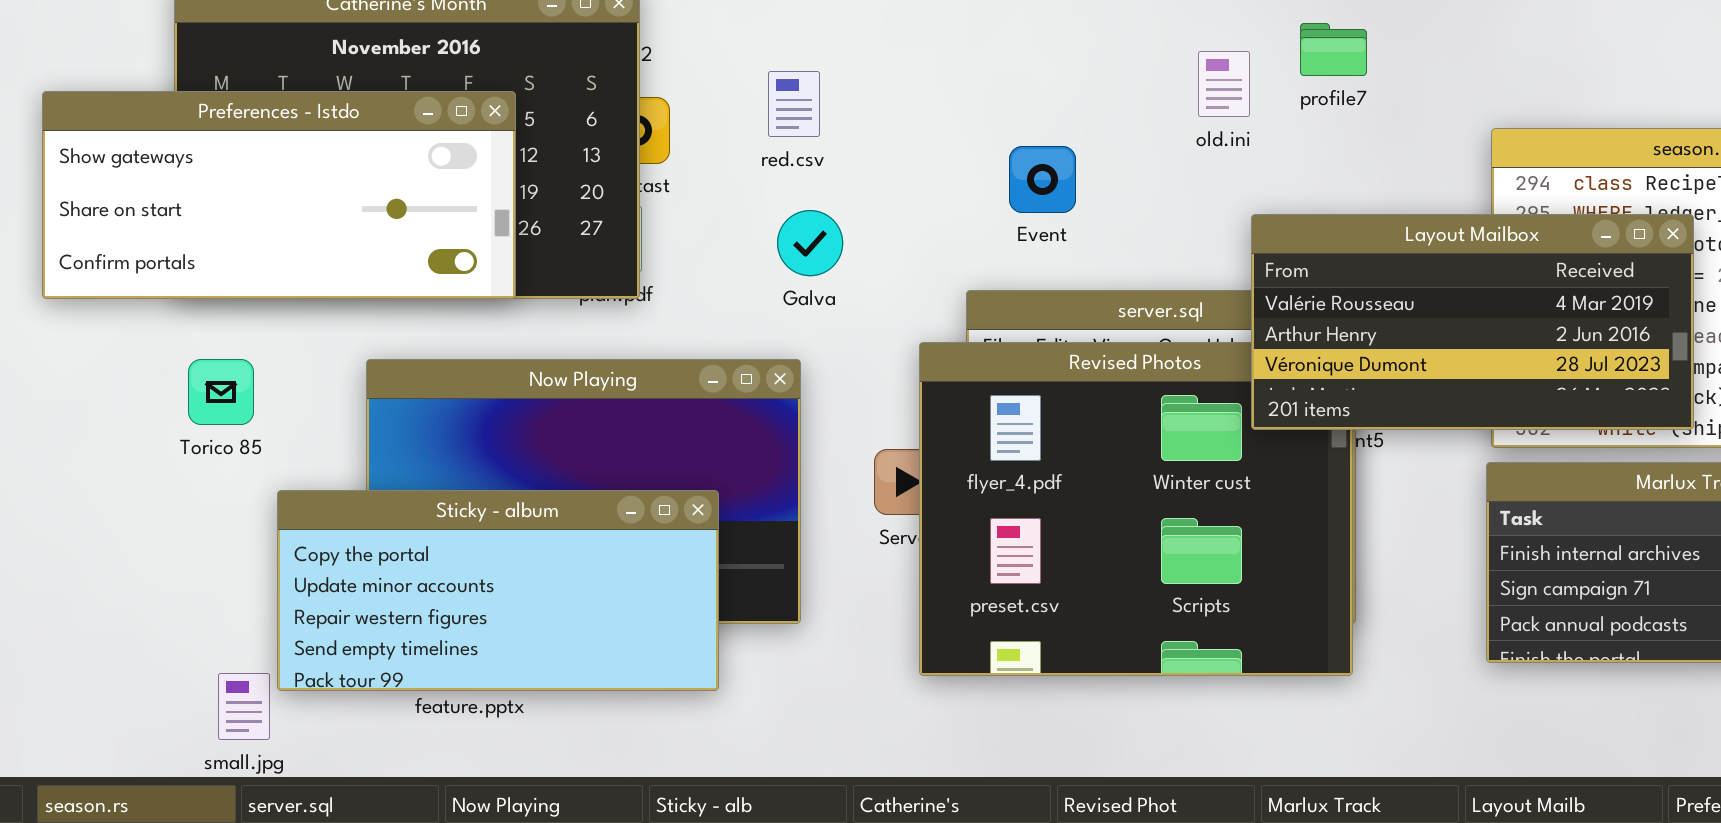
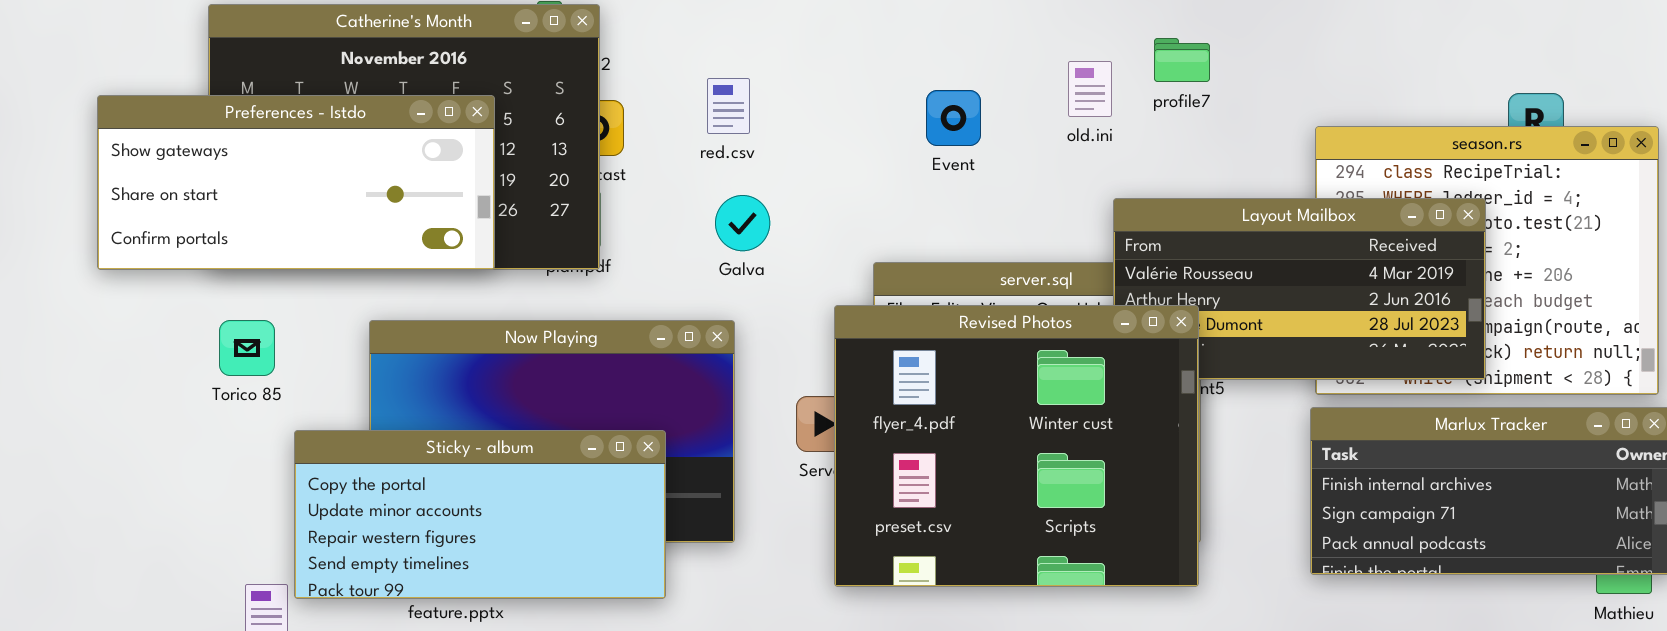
Event: [1009,146,1076,213] -> [926,90,981,146], moved
Revised Photos: [919,342,1353,676] -> [834,305,1199,587], raised

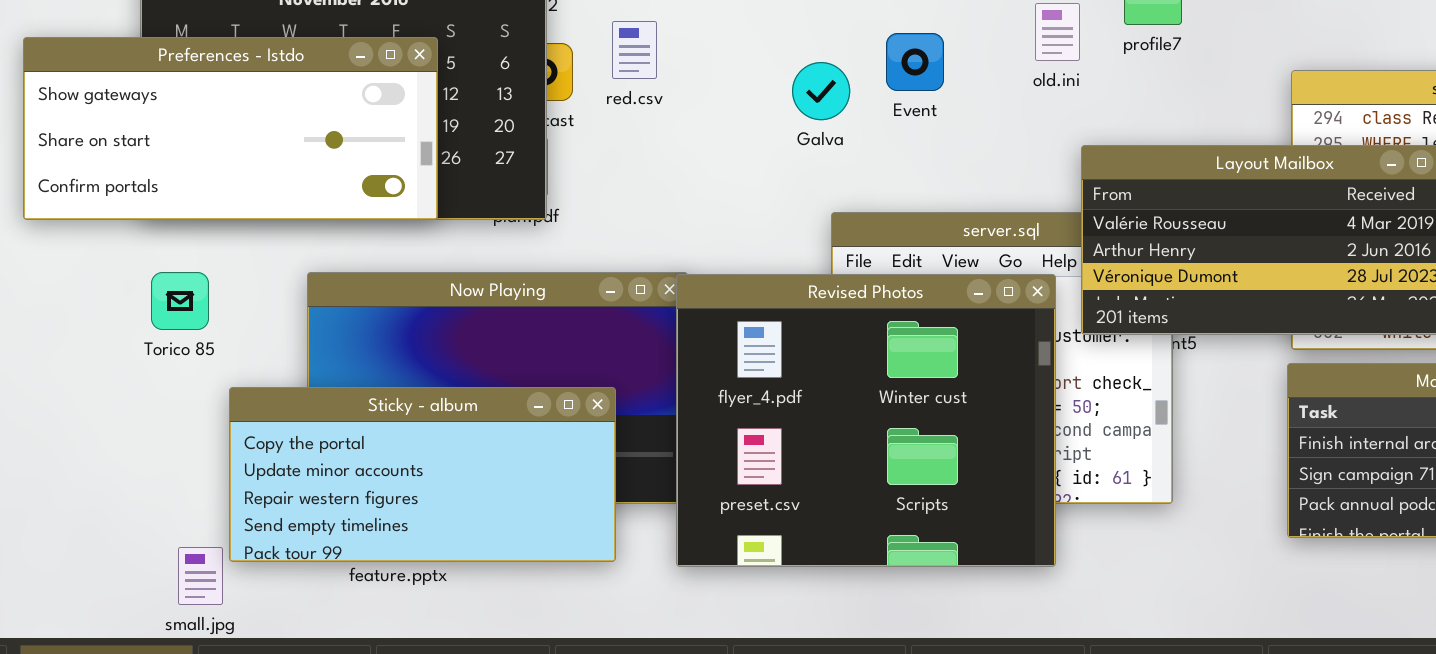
red.csv: [707,78,750,134] -> [612,21,657,79], moved
Galva: [715,195,770,251] -> [792,62,850,120], moved
Revised Photos: [834,305,1199,587] -> [676,274,1056,567], moved

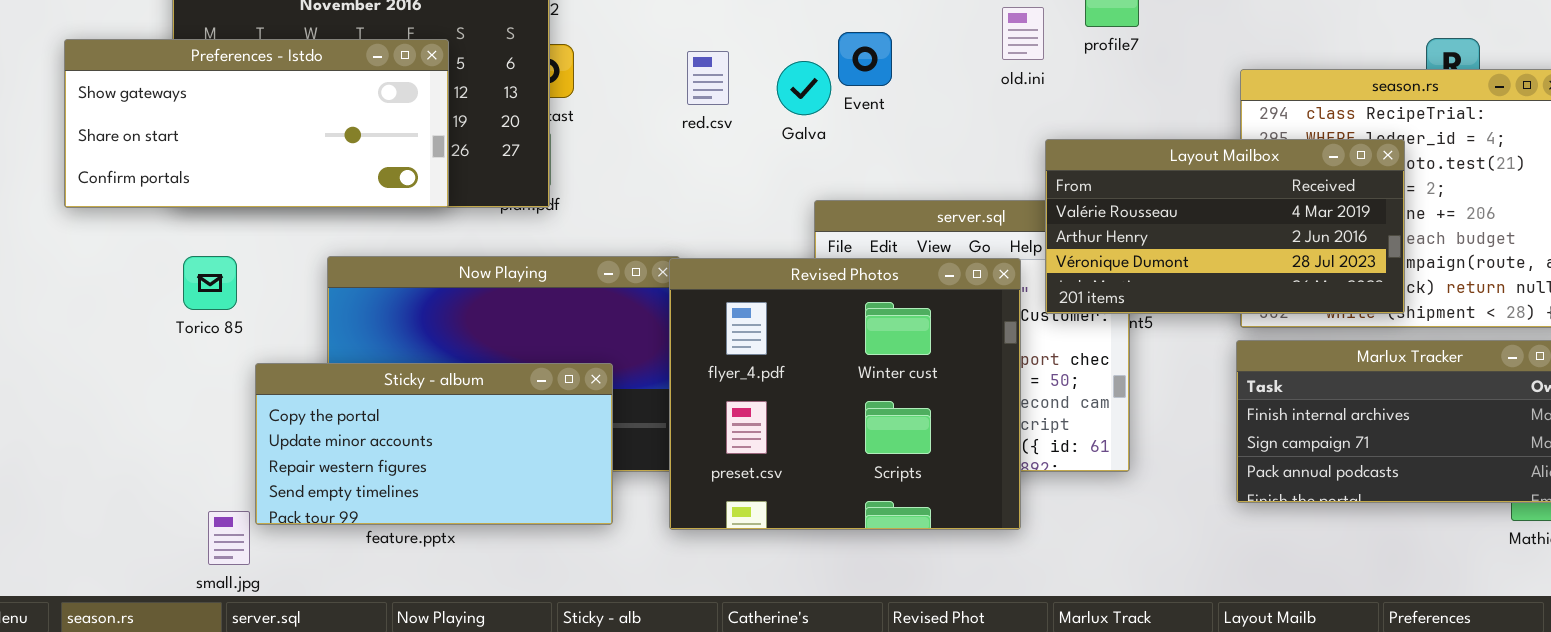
red.csv: [612,21,657,79] -> [687,51,729,105], moved
Event: [886,33,944,91] -> [838,32,892,86], moved

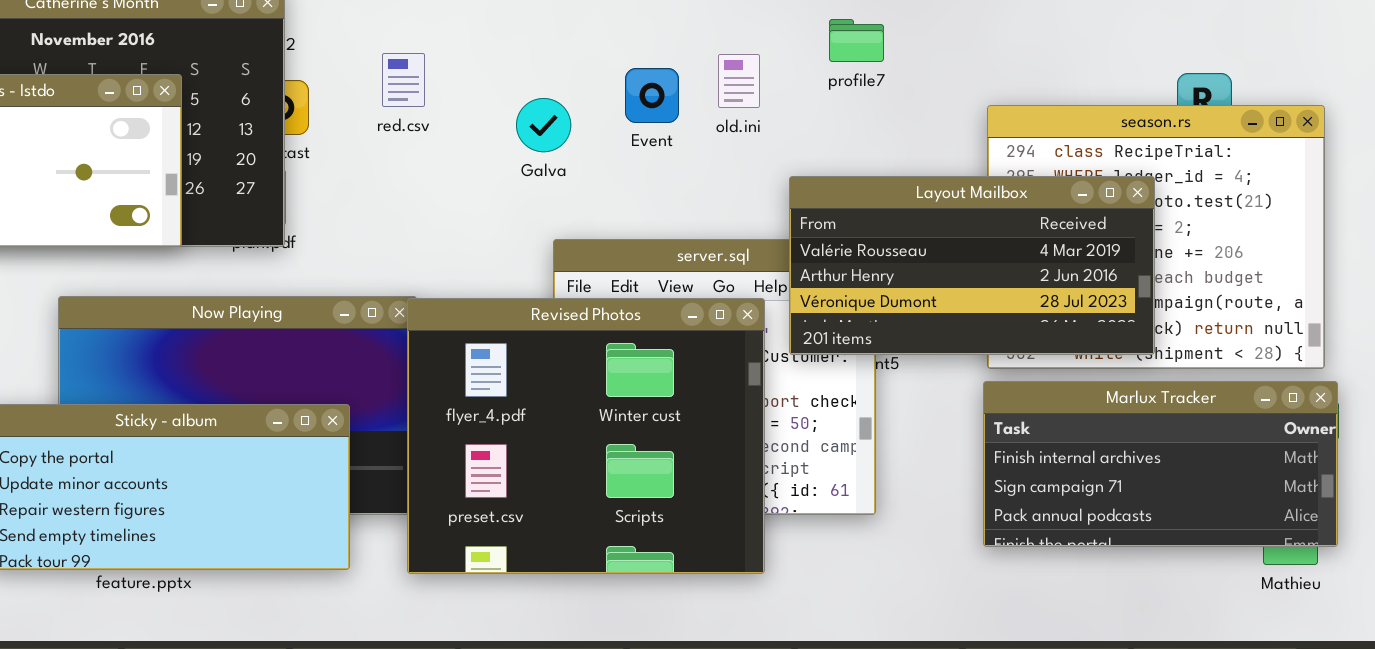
old.ini: [1002,7,1044,60] -> [718,54,760,108], moved
Event: [838,32,892,86] -> [625,68,679,123], moved
red.csv: [687,51,729,105] -> [382,53,425,107], moved

